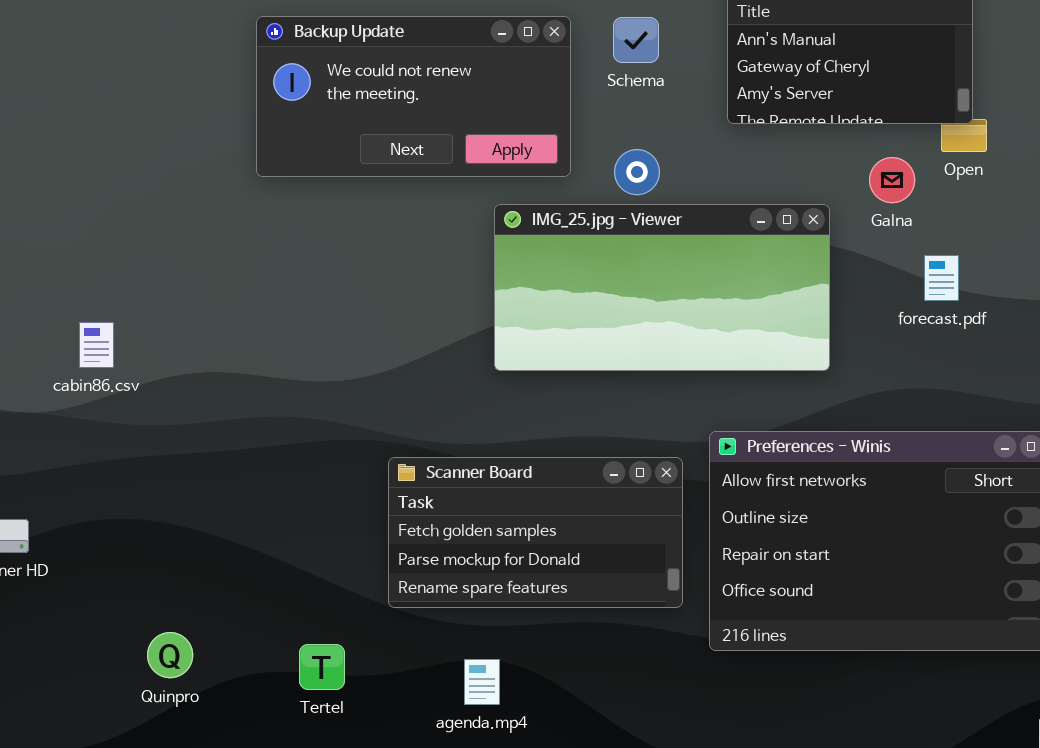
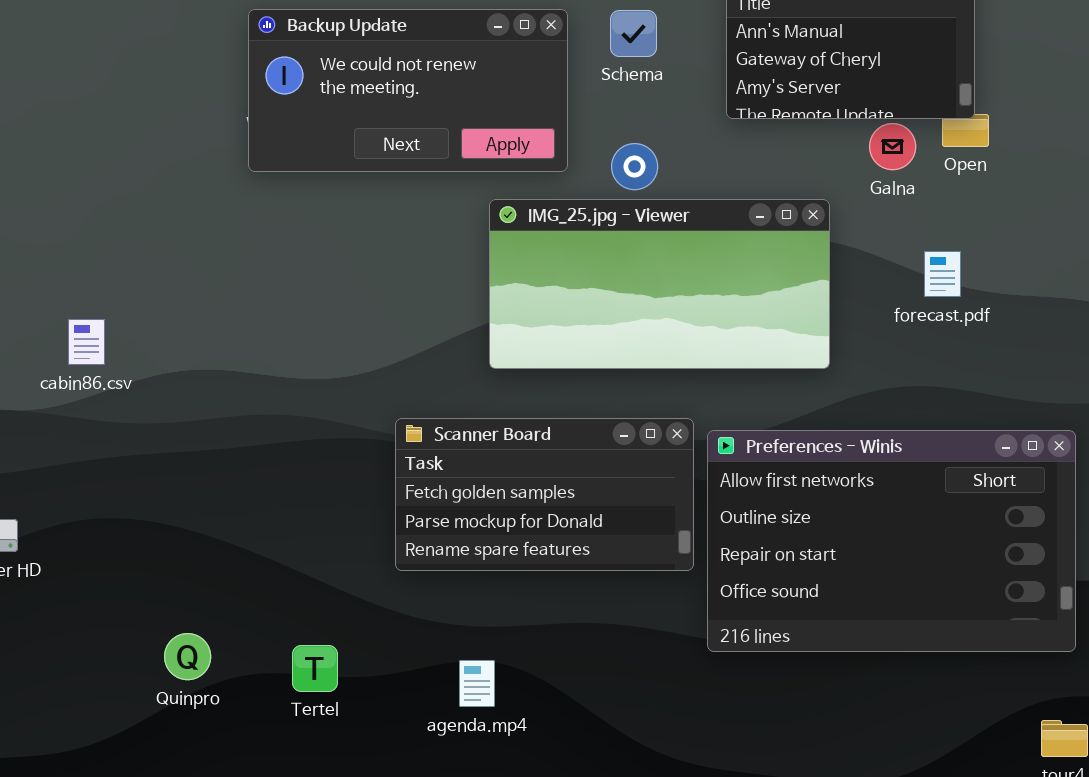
Galna: [869,157,915,203] -> [869,123,916,170], moved
Scanner Board: [388,457,683,608] -> [395,418,694,571], moved
Quinpro: [147,632,193,678] -> [164,633,211,680], moved

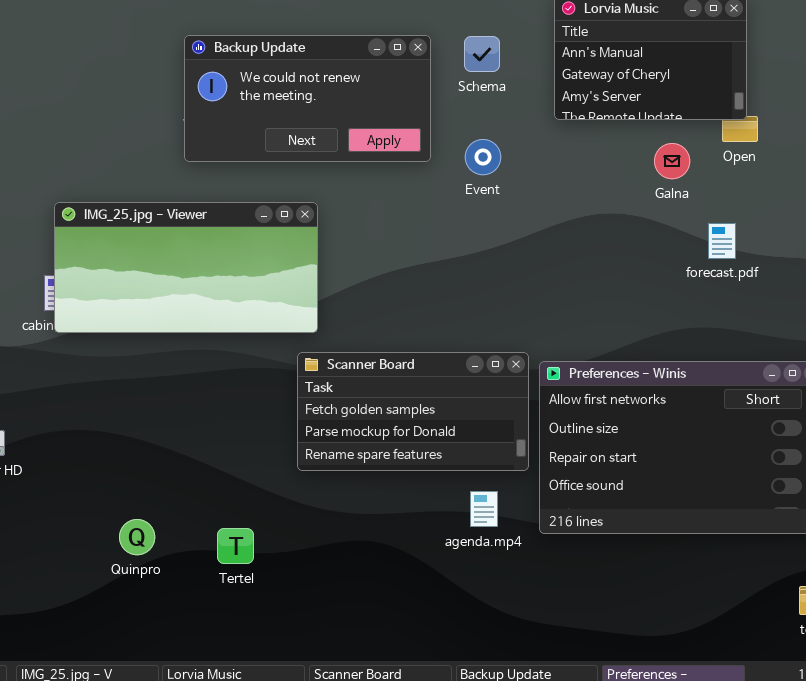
Galna: [869,123,916,170] -> [654,143,690,179], moved
IMG_25.jpg - Viewer: [489,199,830,369] -> [54,202,318,333], moved
agenda.mp4: [459,660,495,707] -> [470,491,498,527], moved

